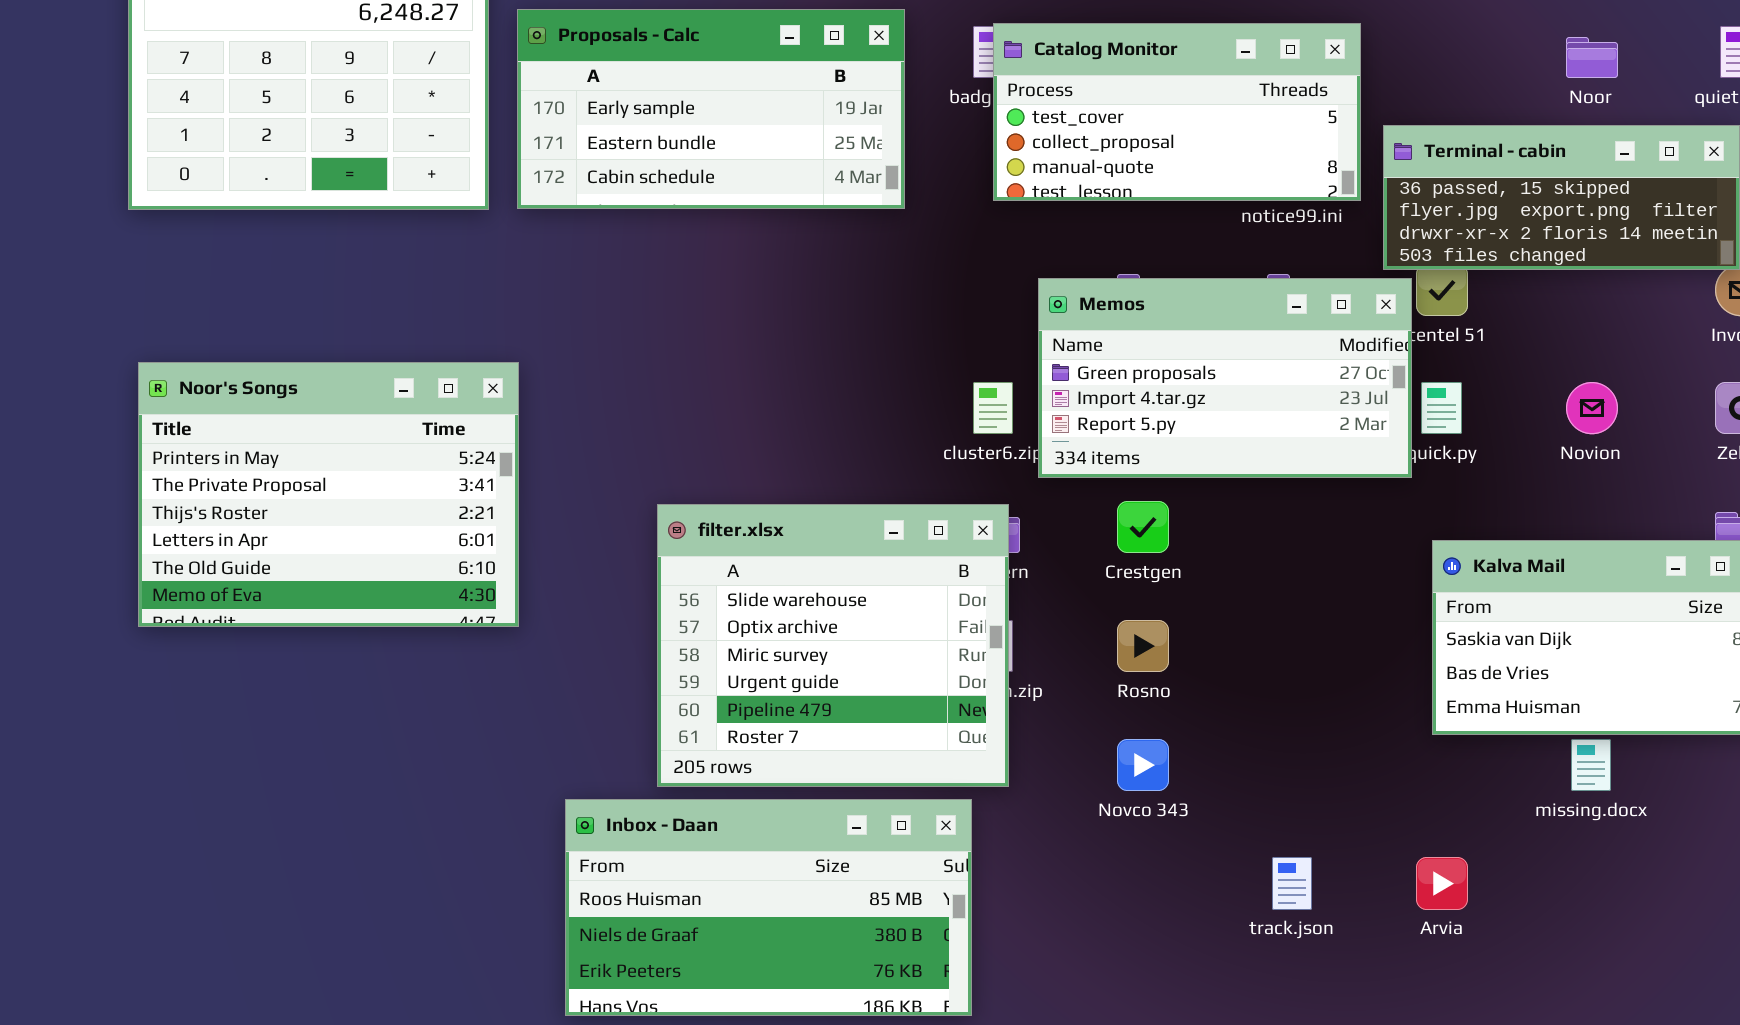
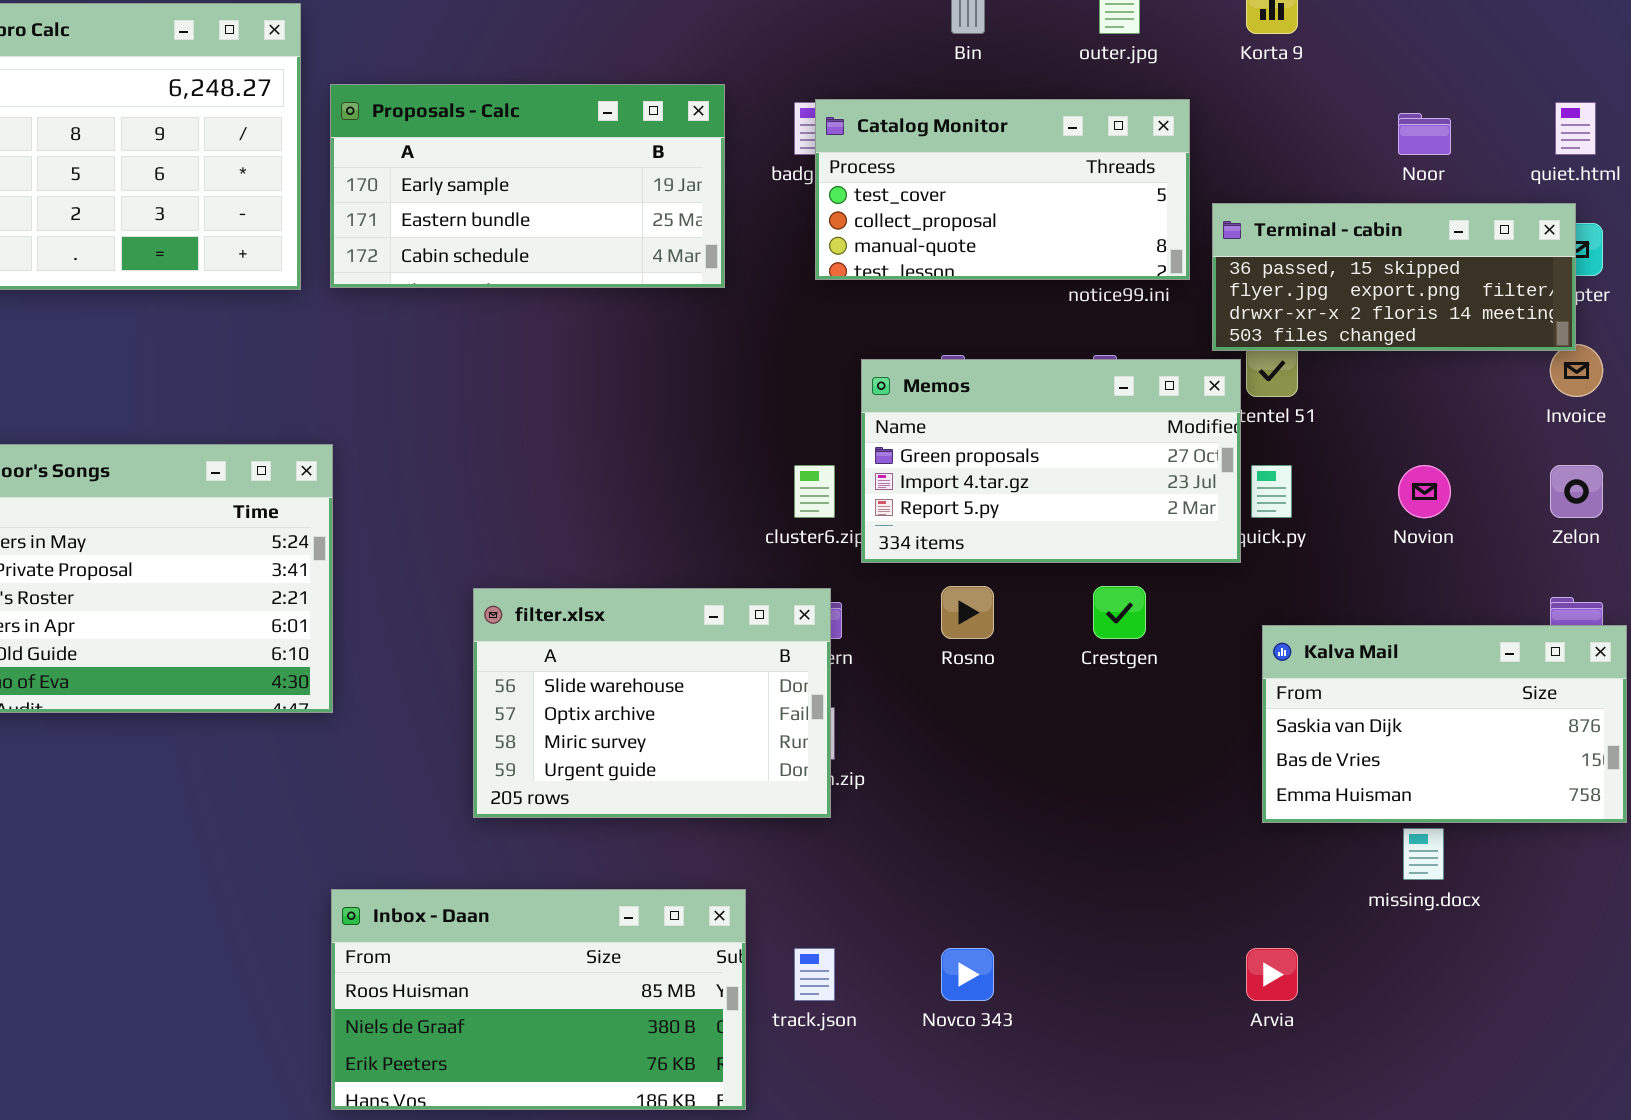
Crestgen: [1117,501,1169,553] -> [1093,586,1146,639], moved
filter.xlsx: [657,504,1009,787] -> [473,588,831,818], resized
Rosno: [1117,620,1169,672] -> [941,586,994,639], moved
Novco 343: [1117,739,1169,791] -> [941,948,994,1001], moved
Inbox - Daan: [565,799,972,1016] -> [331,889,746,1110], moved
track.json: [1272,857,1312,910] -> [794,948,835,1001], moved

